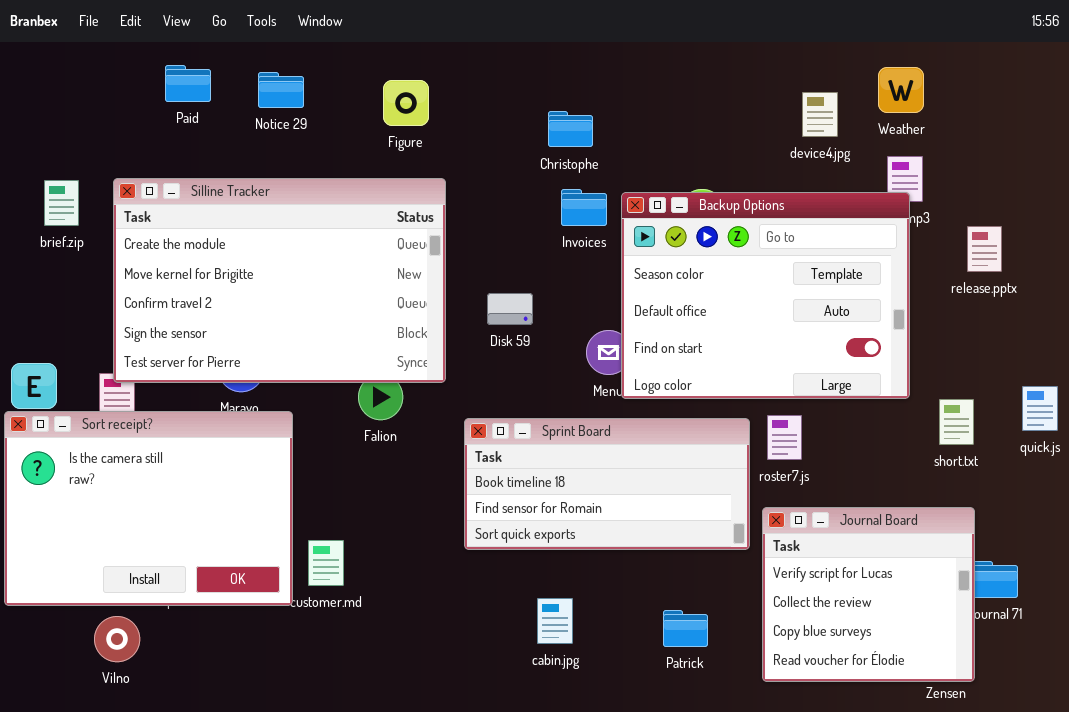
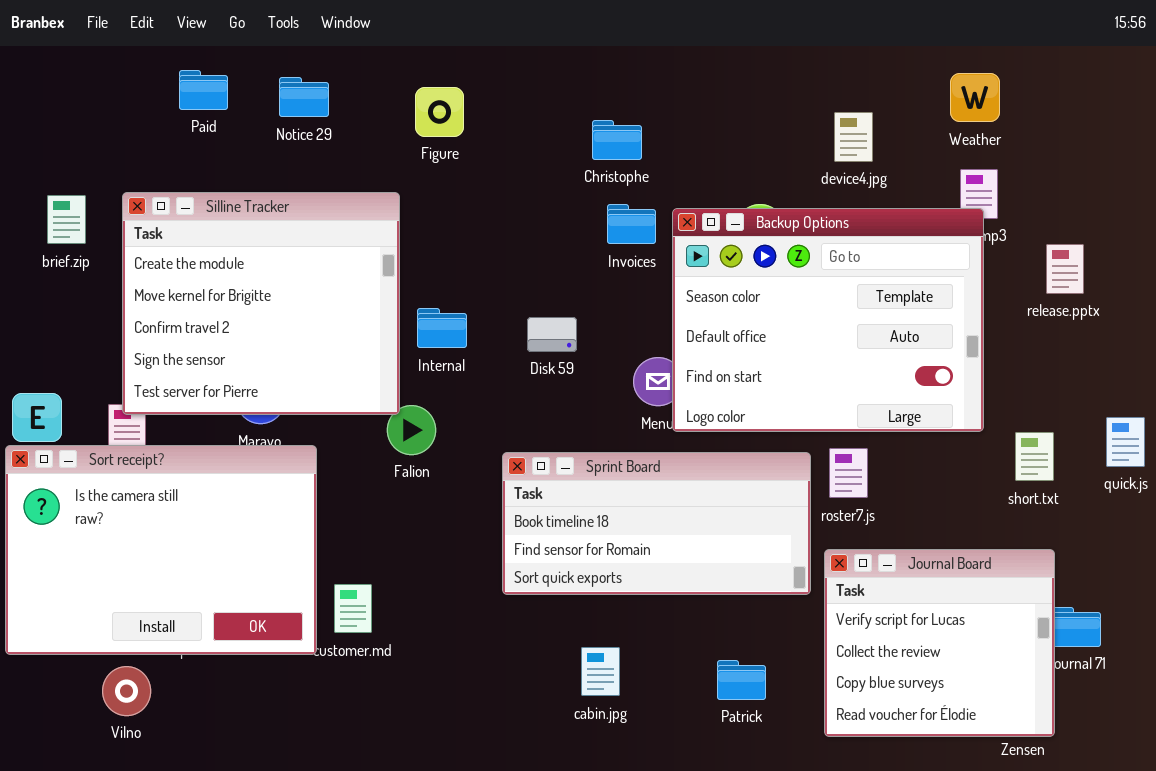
device4.jpg: [802,92,838,137] -> [834,112,873,162], moved
Silline Tracker: [113,178,446,383] -> [122,192,400,415], resized

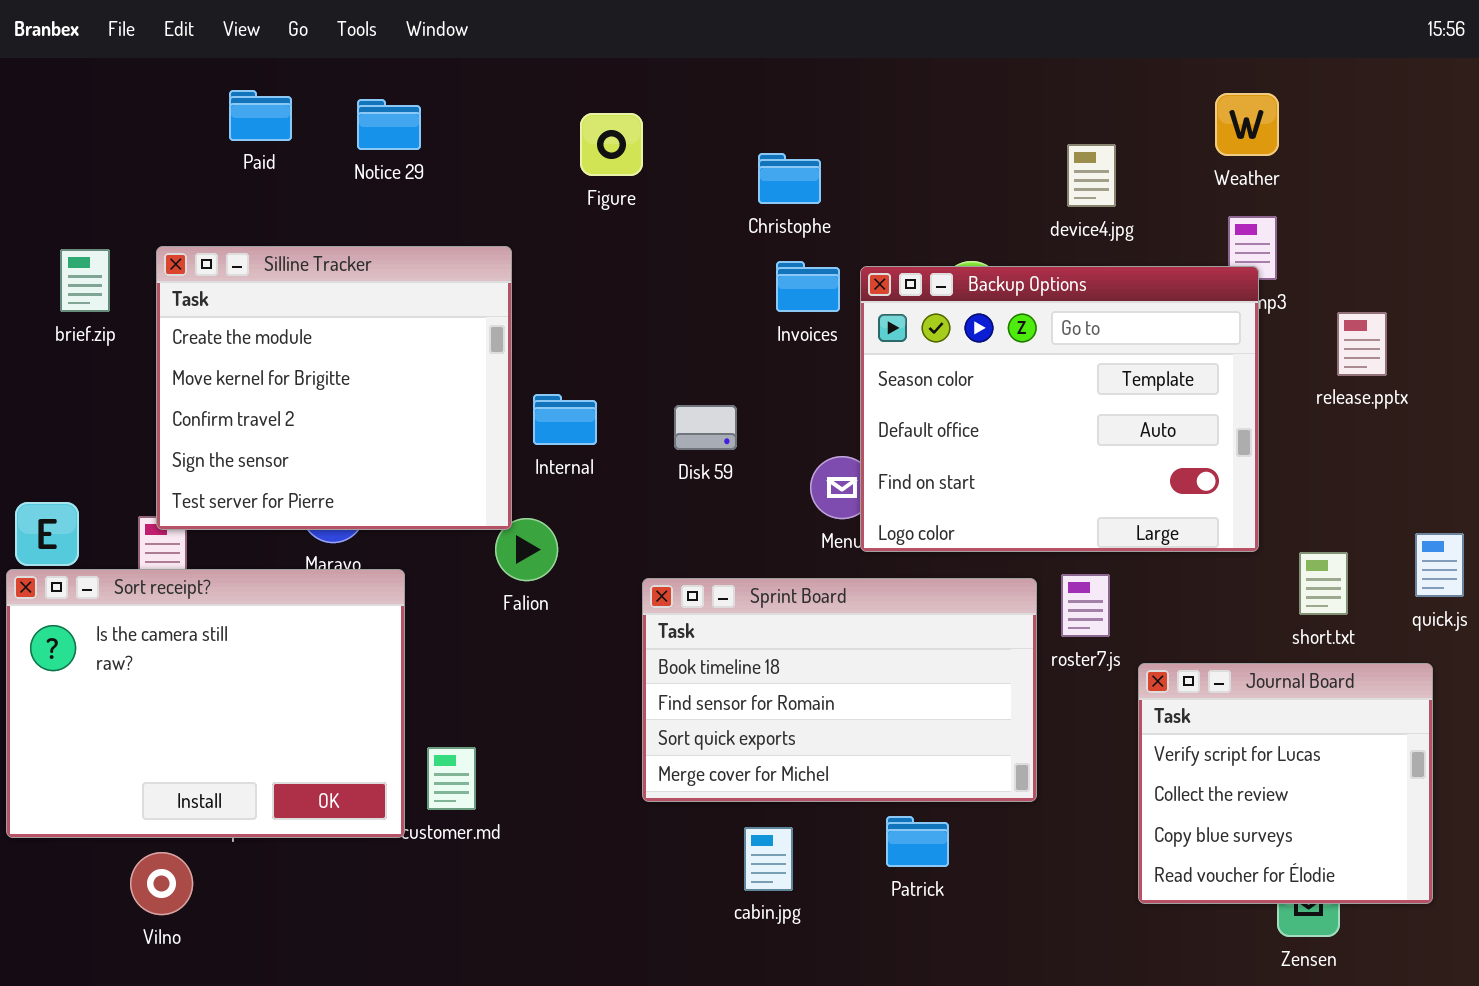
Figure: [415,87,464,137] -> [580,113,643,176], moved
Sprint Board: [502,452,811,595] -> [642,578,1037,802], resized
Journal Board: [824,549,1055,737] -> [1138,663,1433,904], moved
Patrick: [717,660,766,700] -> [886,816,949,867], moved

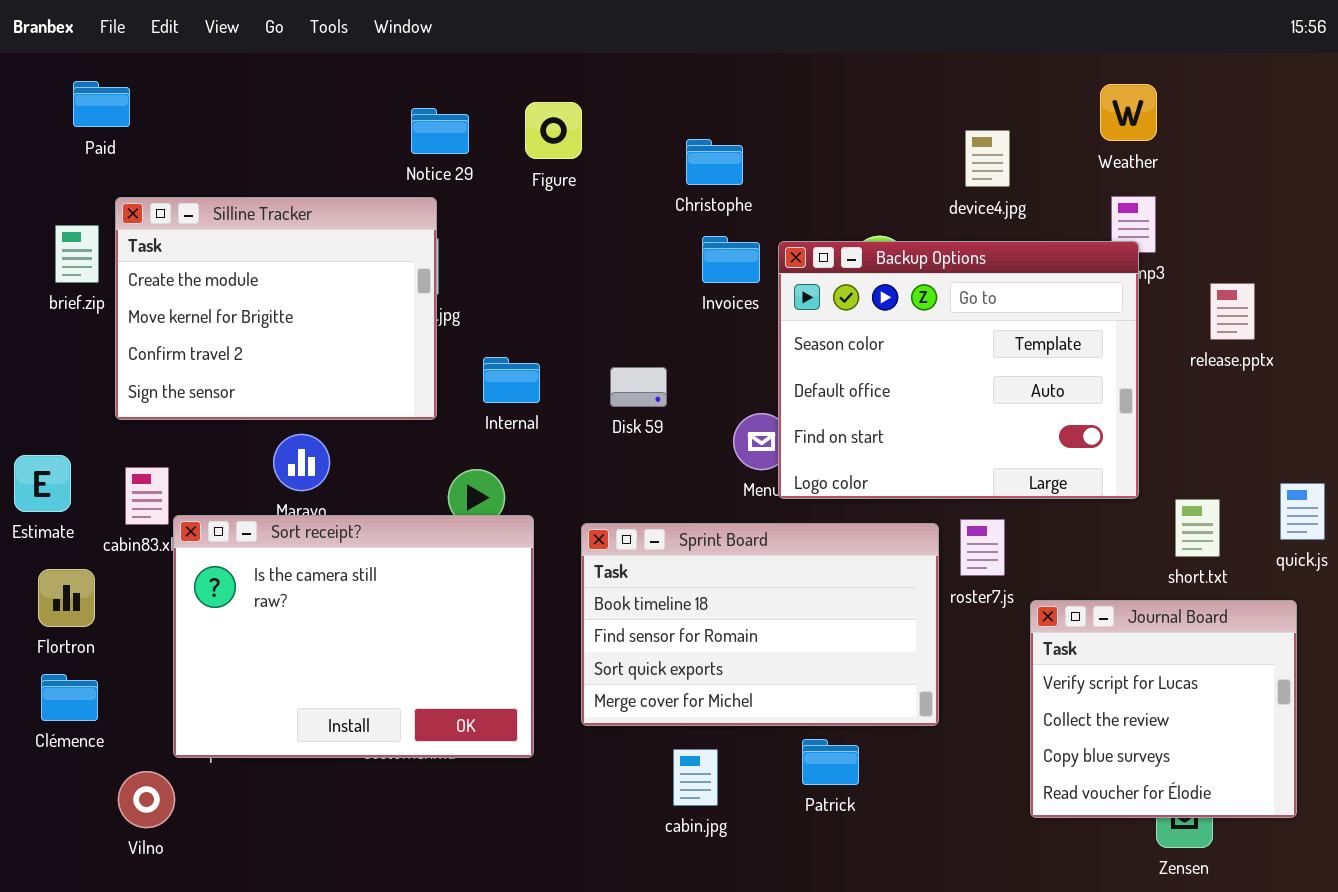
Paid: [229,90,292,141] -> [73,81,130,127], moved
Notice 29: [357,99,421,150] -> [411,108,469,154], moved
Silline Tracker: [156,246,512,530] -> [115,197,437,420], moved, resized
Sort receipt?: [6,569,405,838] -> [173,515,534,758], moved

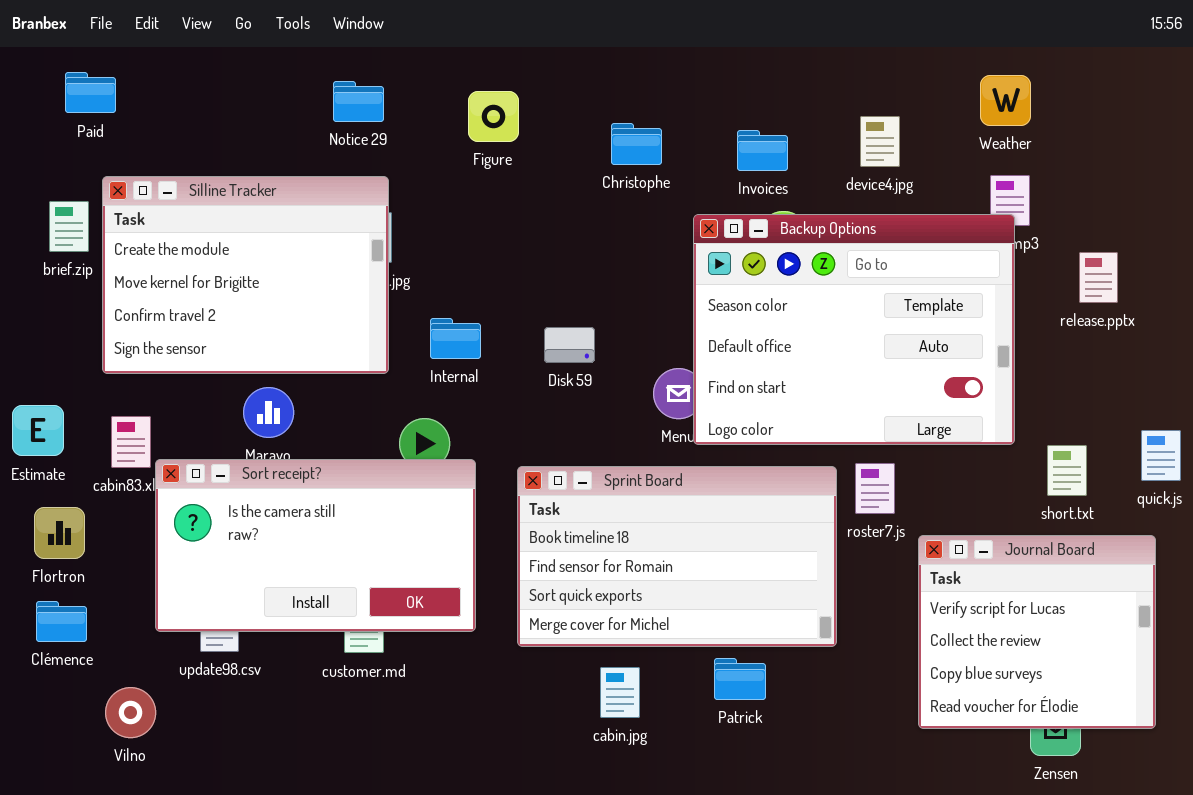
Notice 29: [411,108,469,154] -> [333,81,384,122], moved
Invoices: [702,236,760,283] -> [737,130,788,171], moved
Sort receipt?: [173,515,534,758] -> [155,459,476,632], resized

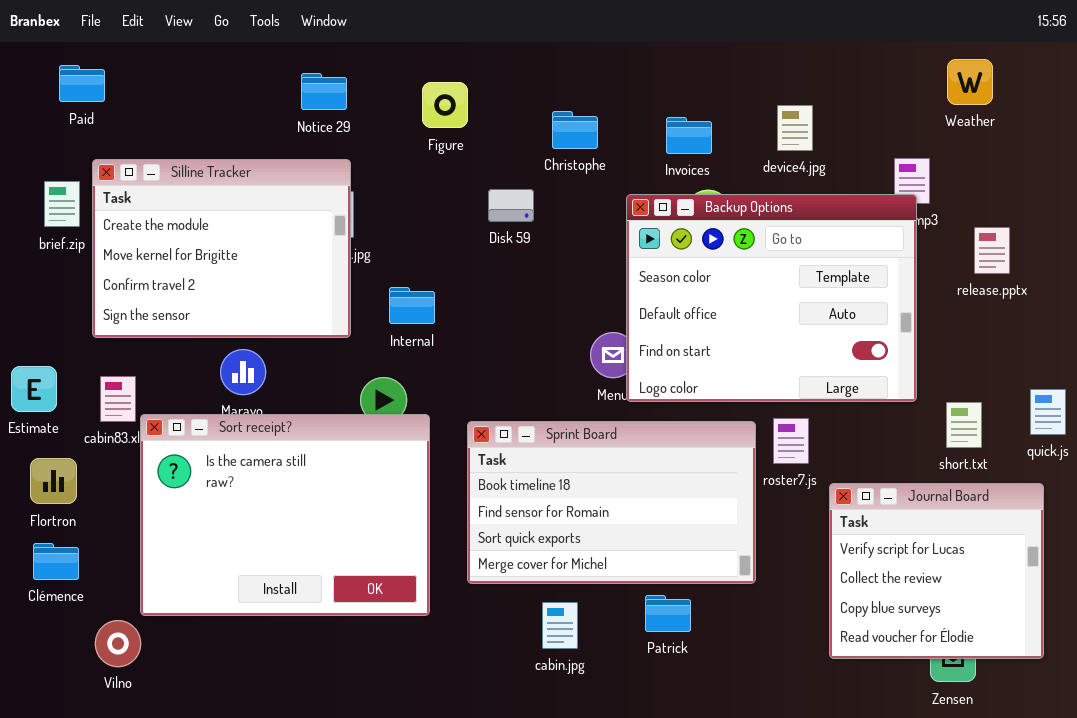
Weather: [980,75,1031,126] -> [947,59,993,105], moved
Disk 59: [544,327,595,363] -> [488,189,534,222], moved
Sort receipt?: [155,459,476,632] -> [140,414,430,616], resized

